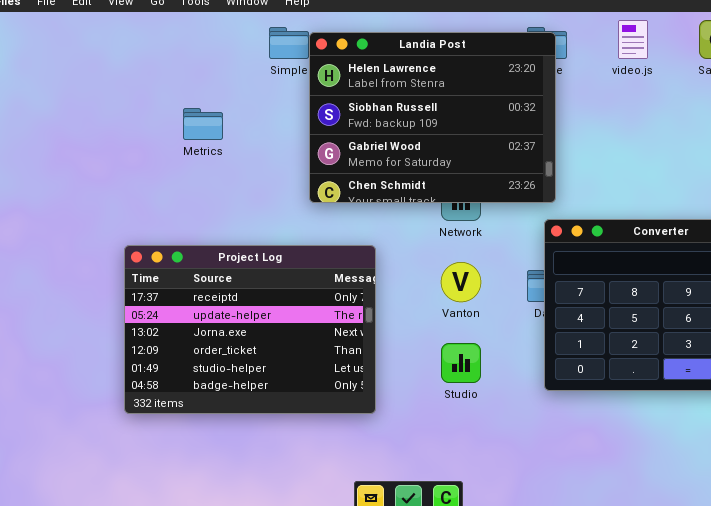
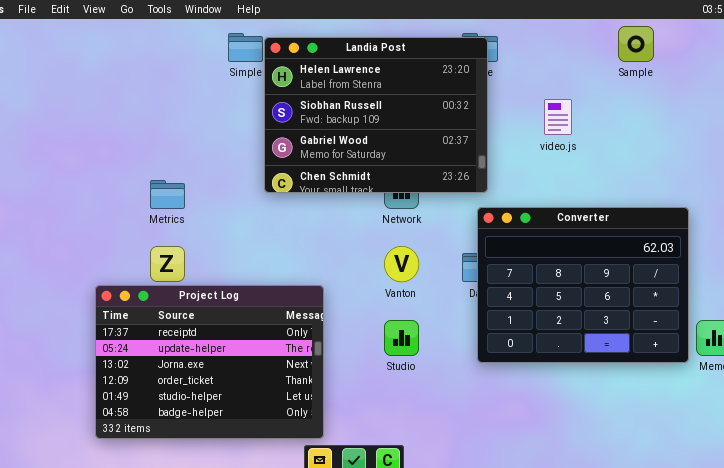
video.js: [618,20,648,59] -> [544,99,572,135], moved
Metrics: [183,108,223,140] -> [150,180,185,209], moved
Project Log: [124,245,376,414] -> [95,285,324,439], moved

